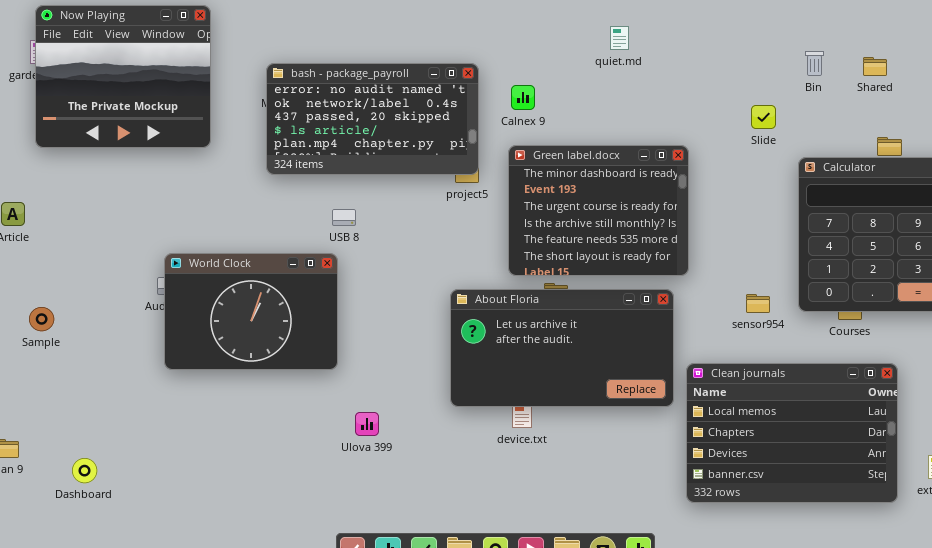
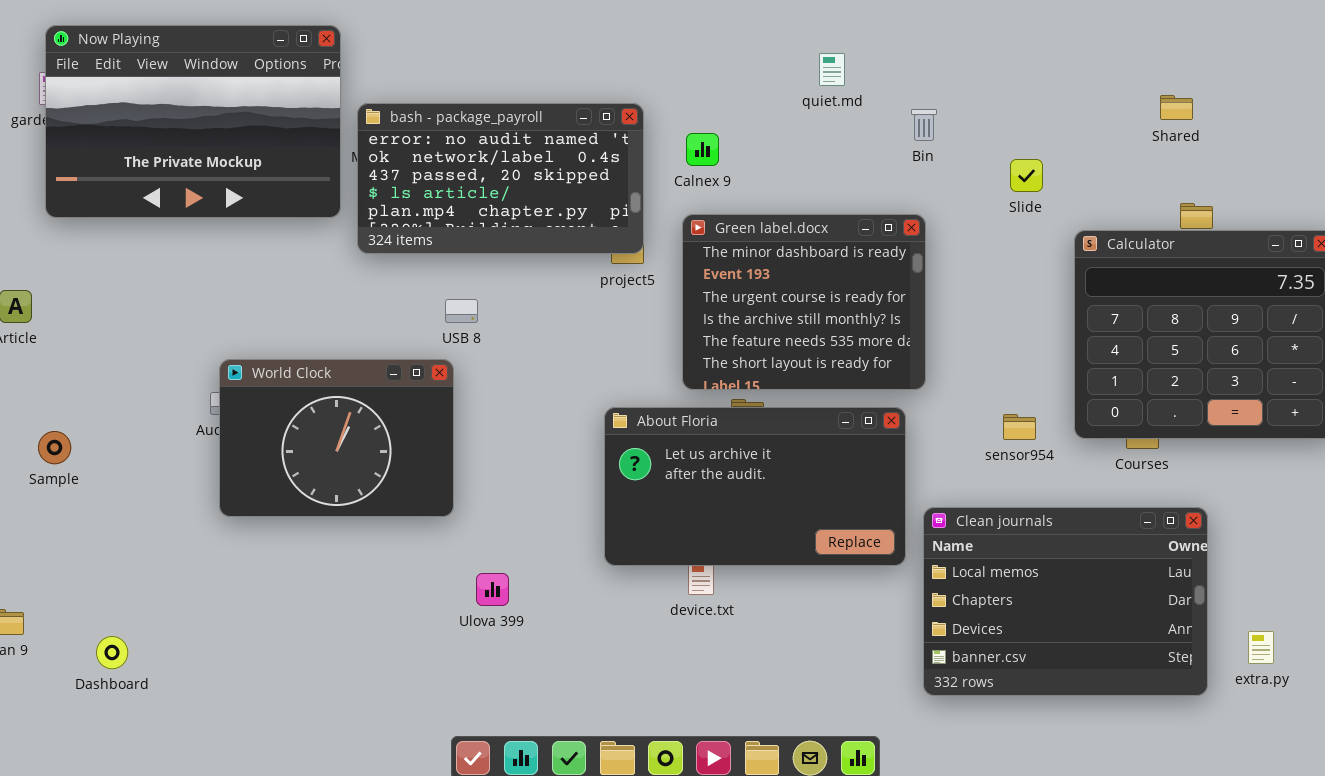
Now Playing: [35,5,211,148] -> [45,25,341,218], resized
Bin: [805,51,824,76] -> [911,109,937,141], moved

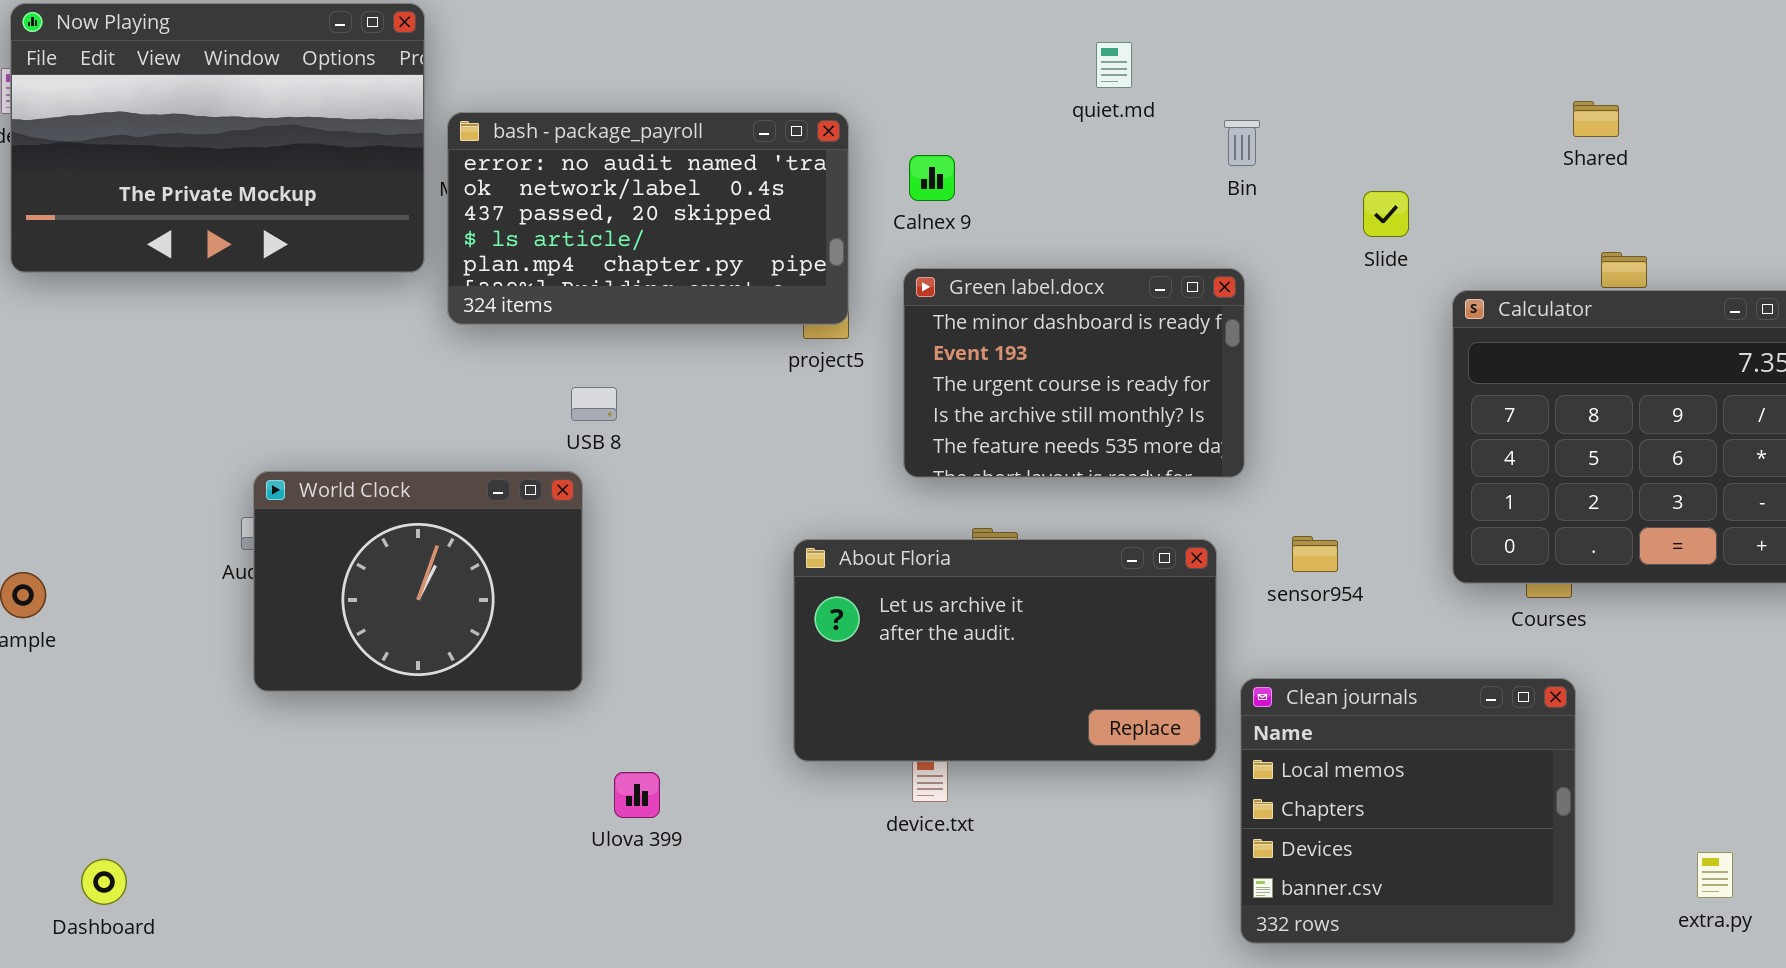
Green label.docx: [682,214,926,390] -> [903,268,1245,478], resized
sensor954: [1003,414,1036,440] -> [1292,536,1338,572], moved
Clean journals: [923,507,1208,696] -> [1240,678,1576,944], resized

